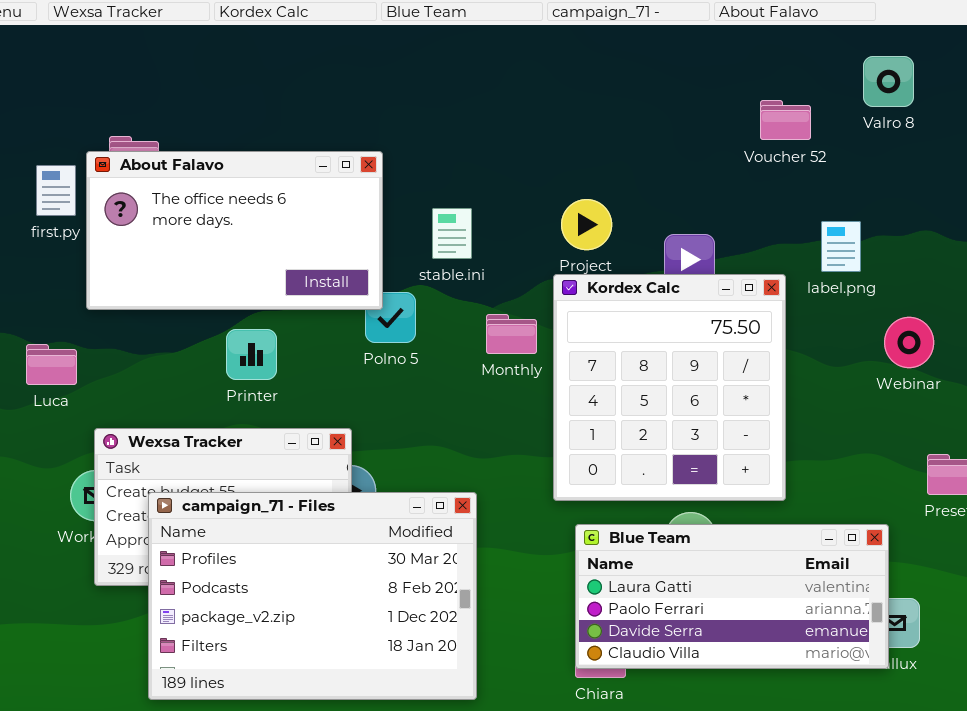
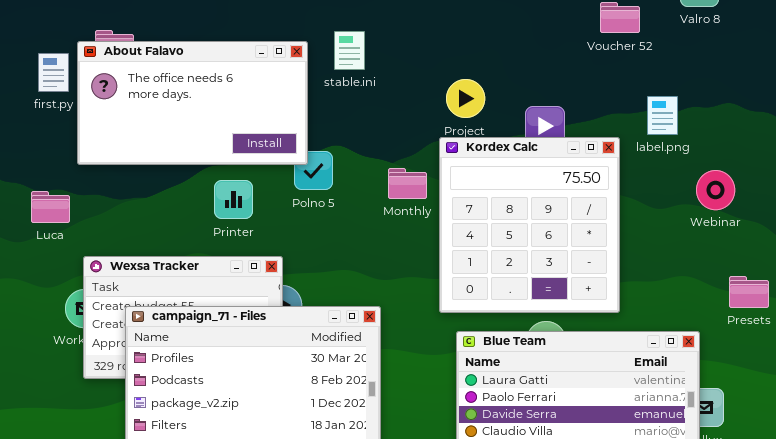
stable.ini: [432,208,472,259] -> [334,31,365,70], moved
Printer: [226,329,277,380] -> [214,180,253,219], moved

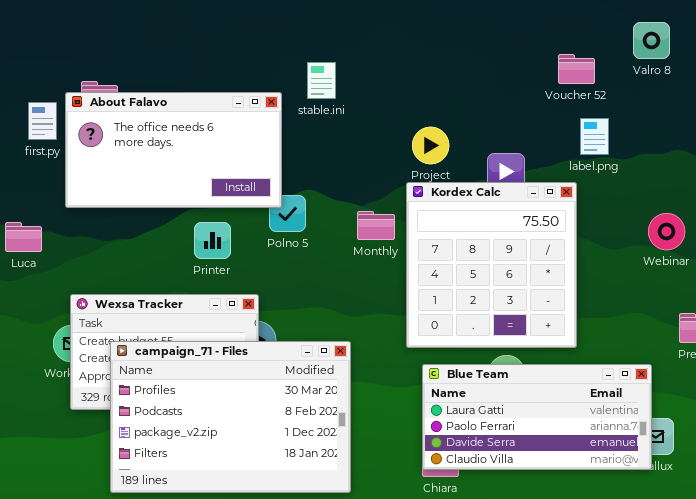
stable.ini: [334,31,365,70] -> [307,62,336,99], moved
label.png: [647,96,678,135] -> [580,118,609,155], moved
Luca: [31,191,70,223] -> [5,222,42,252], moved

